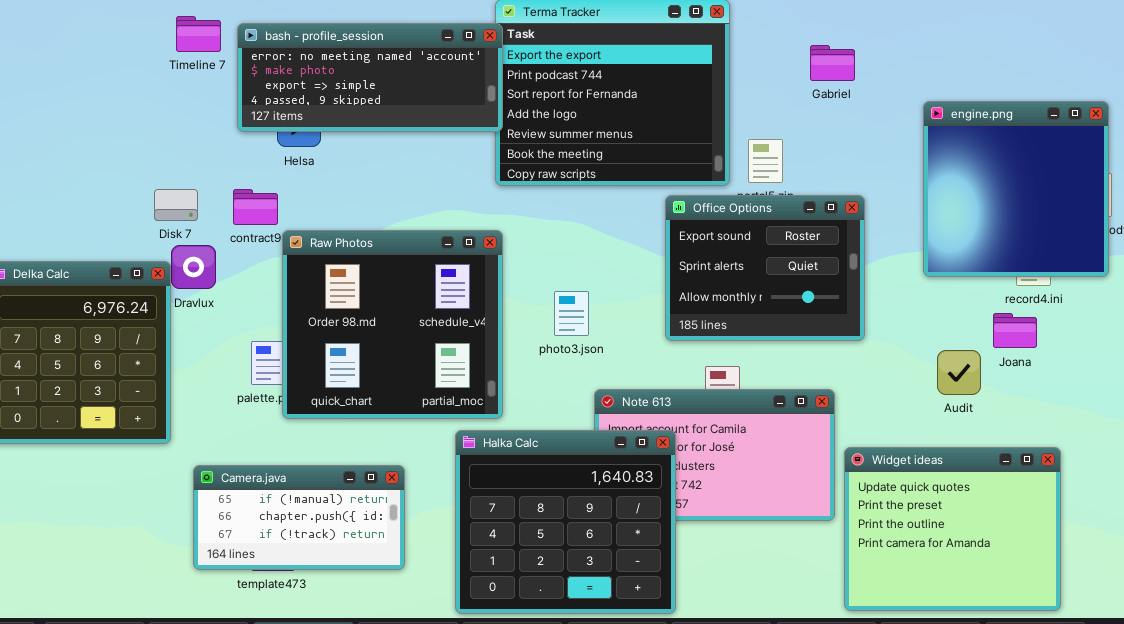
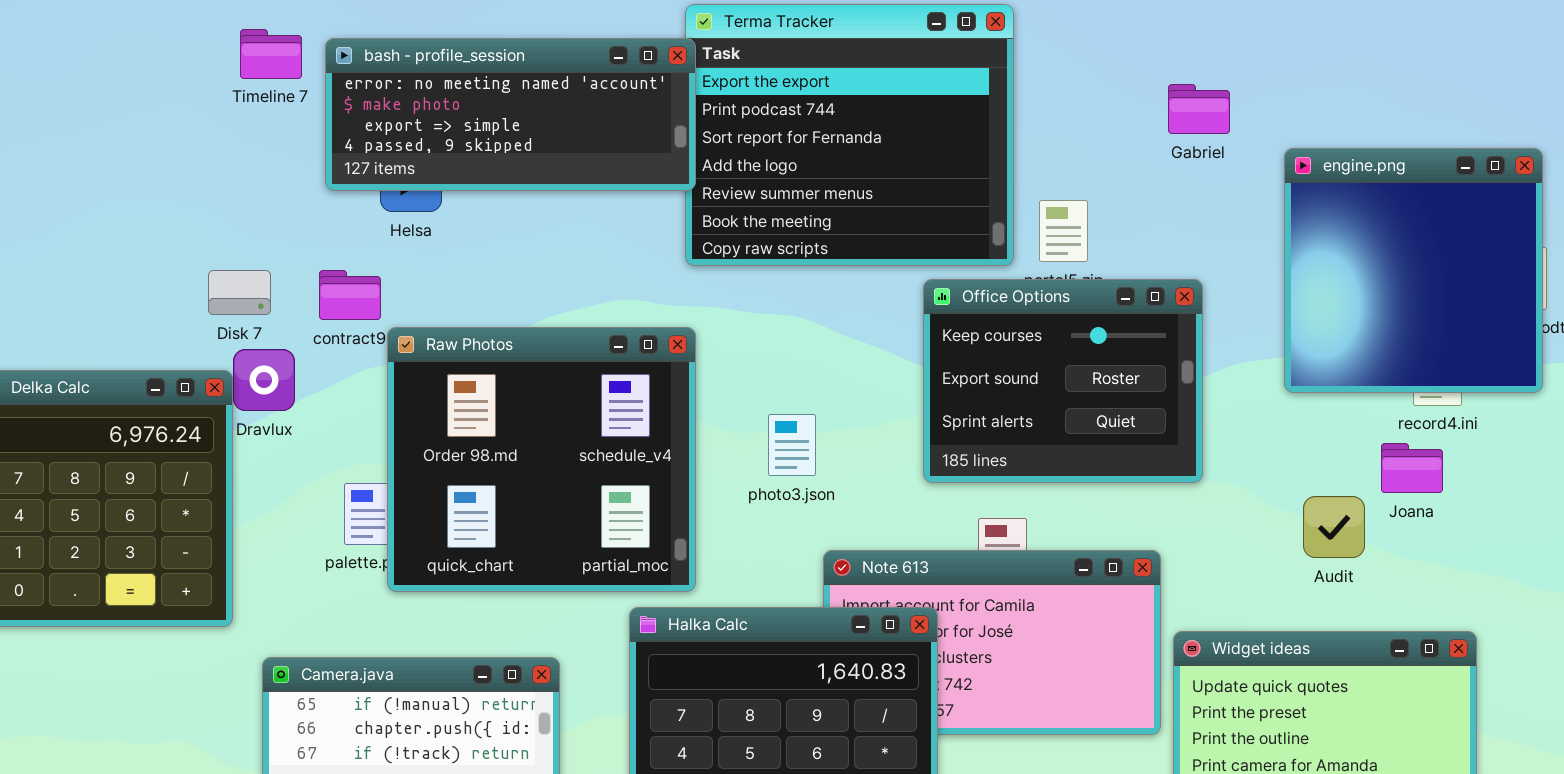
Gabriel: [810,45,855,81] -> [1168,84,1230,134], moved
Office Options: [665,195,865,341] -> [923,279,1203,483], scrolled up 1 row

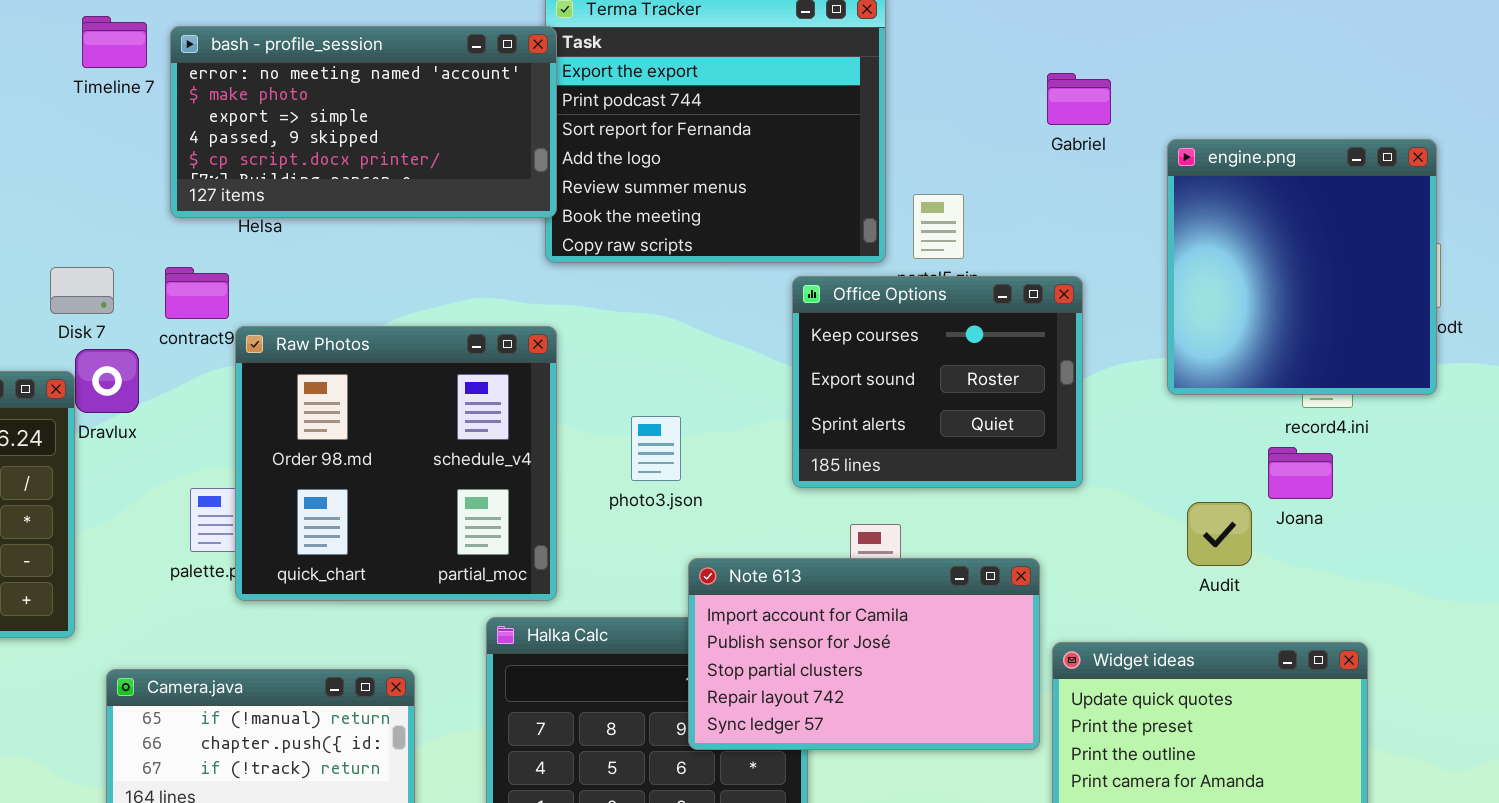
bash - profile_session: [325,38,696,191] -> [170,26,557,218], resized
Note 613: [823,550,1161,735] -> [688,558,1040,750], raised

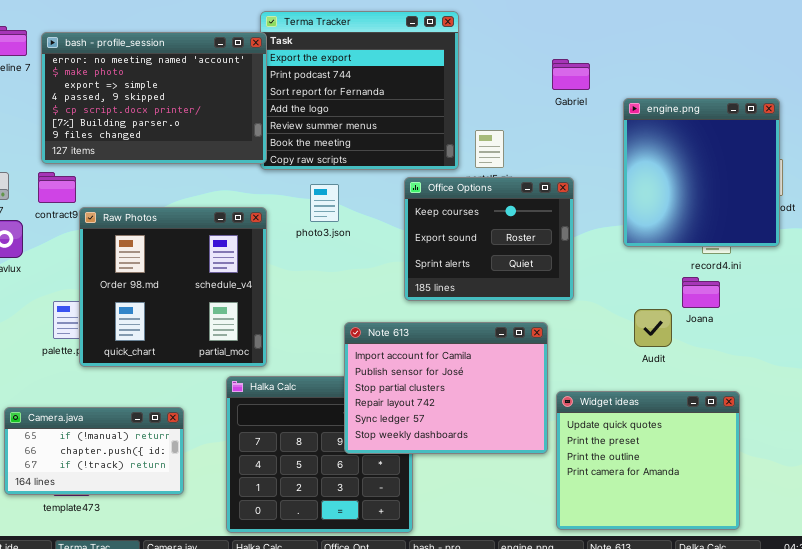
bash - profile_session: [170,26,557,218] -> [41,32,267,164], resized
photo3.json: [631,416,681,481] -> [310,184,339,222], moved
Note 613: [688,558,1040,750] -> [344,322,548,454], resized

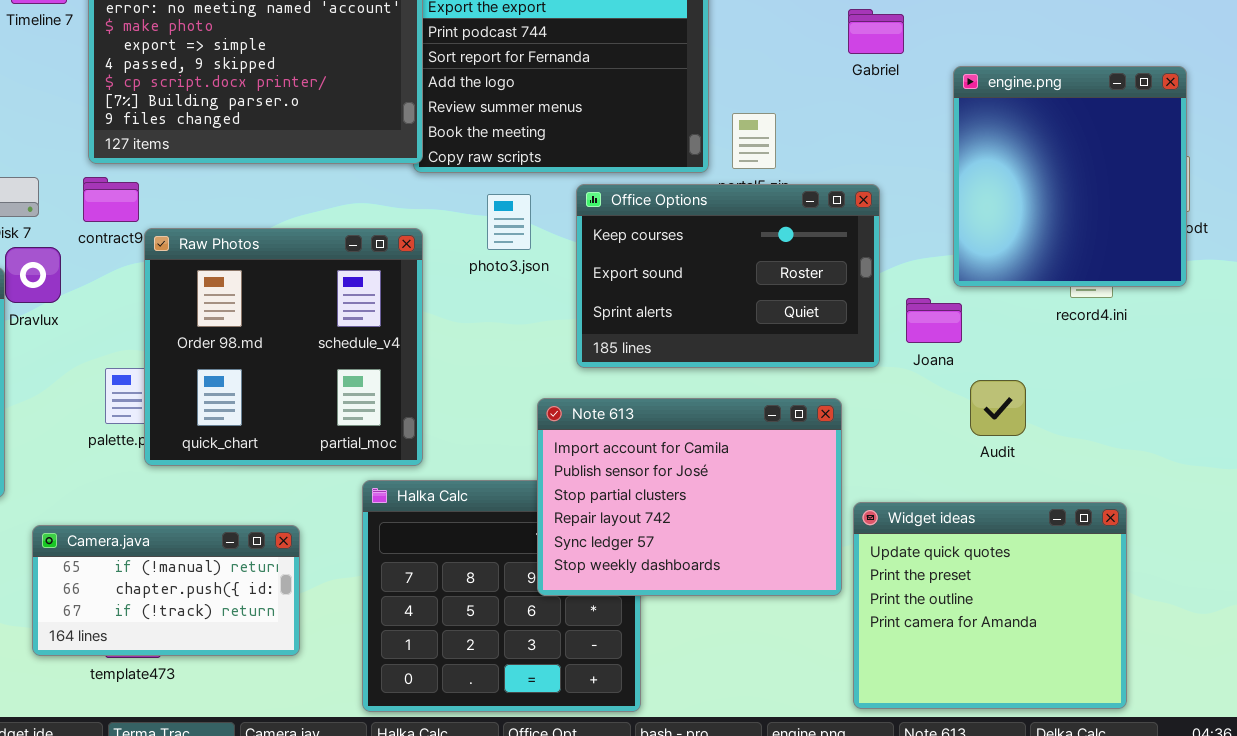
Office Options: [404,177,574,301] -> [576,184,880,368], resized
Joana: [682,277,720,308] -> [906,298,962,343], moved

